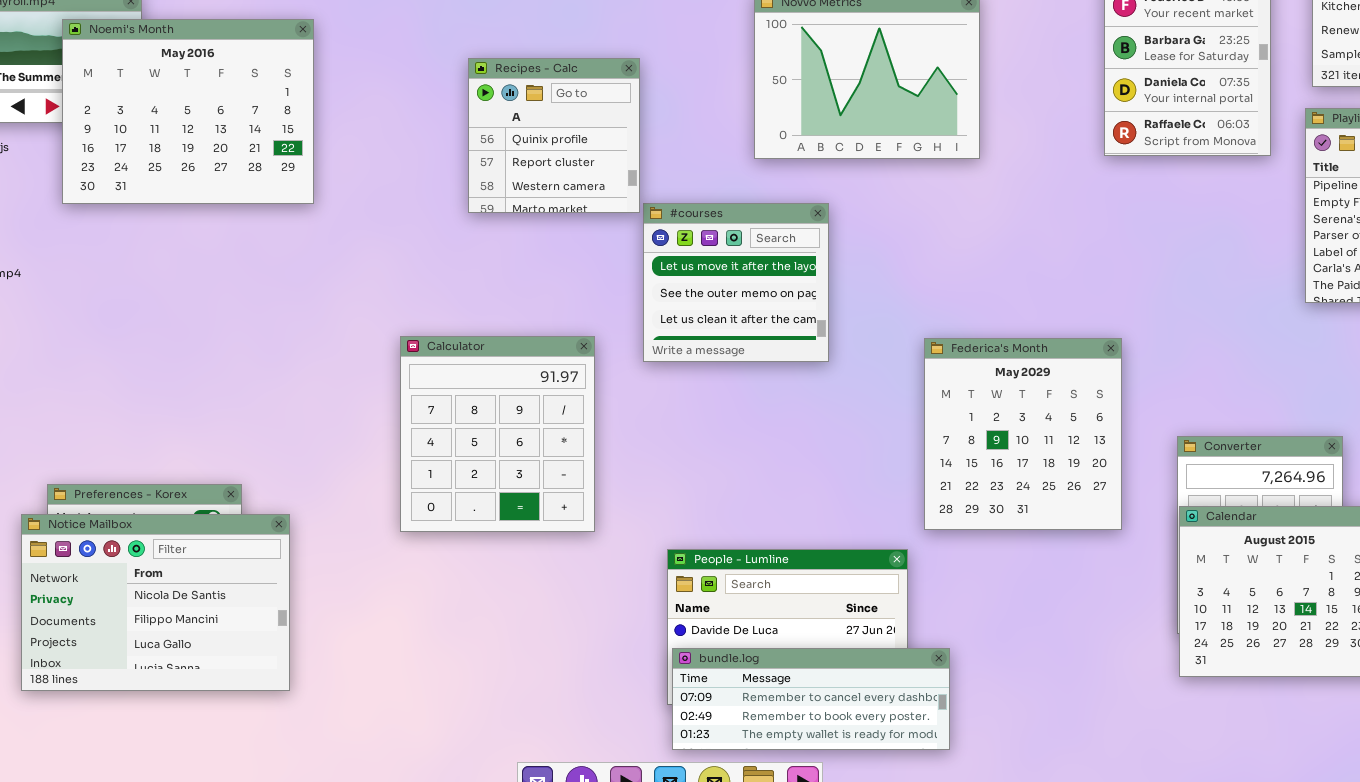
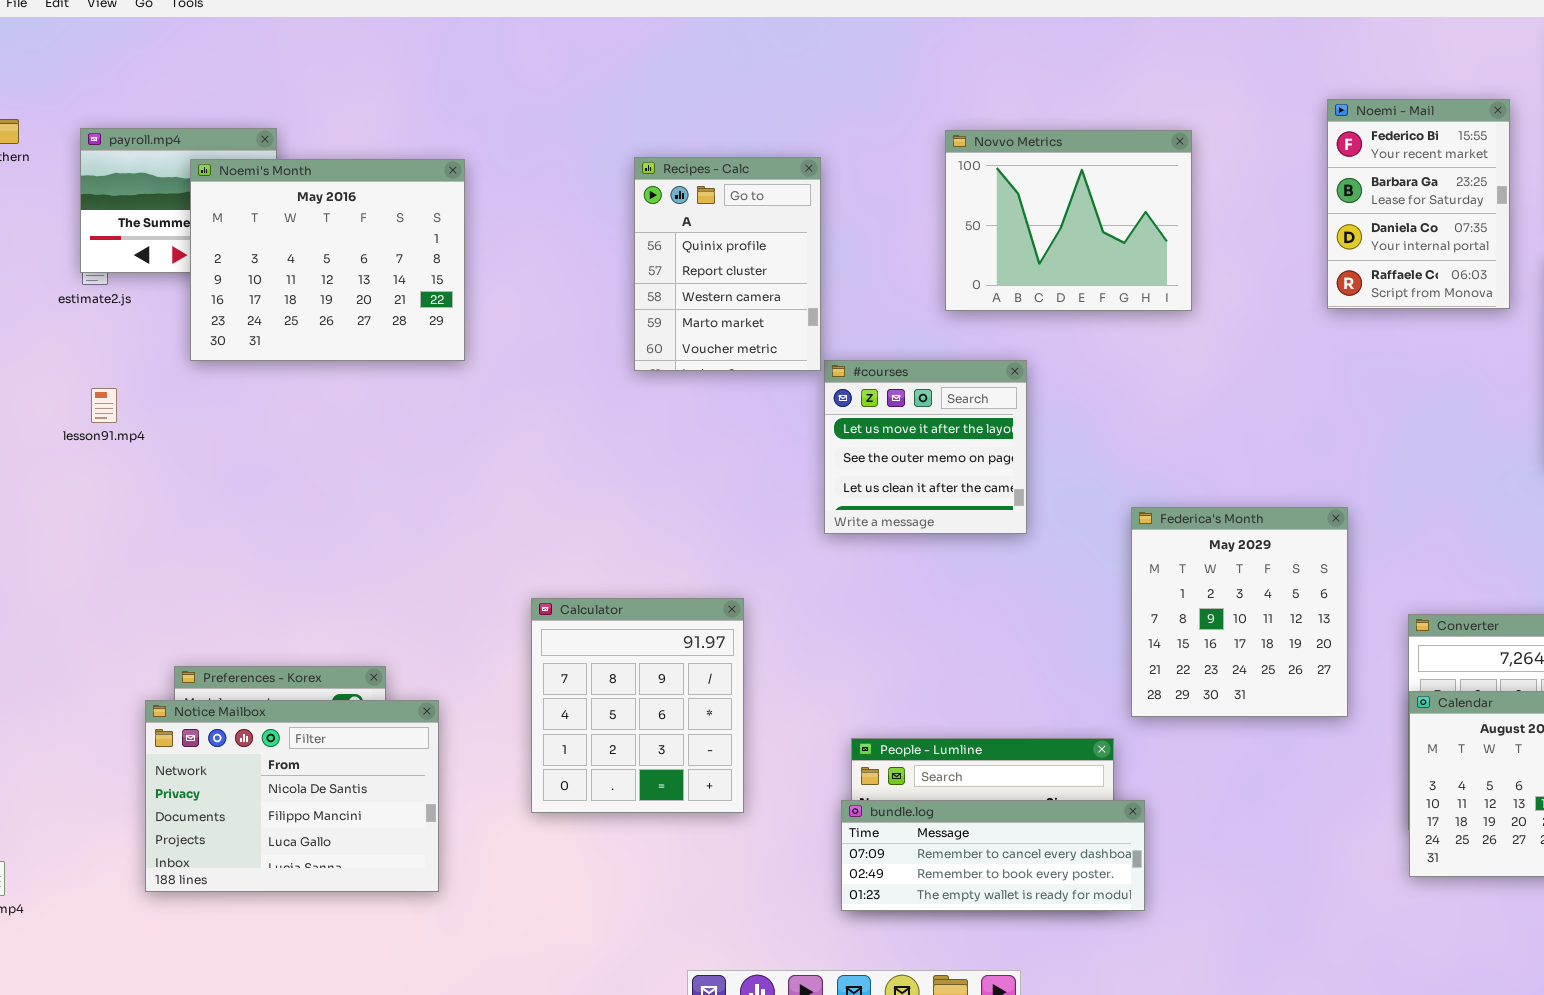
Recipes - Calc: [468,58,640,213] -> [634,157,821,371], resized
Calculator: [400,336,595,532] -> [531,598,744,813], moved
bundle.log: [672,648,950,750] -> [841,800,1145,911], moved

